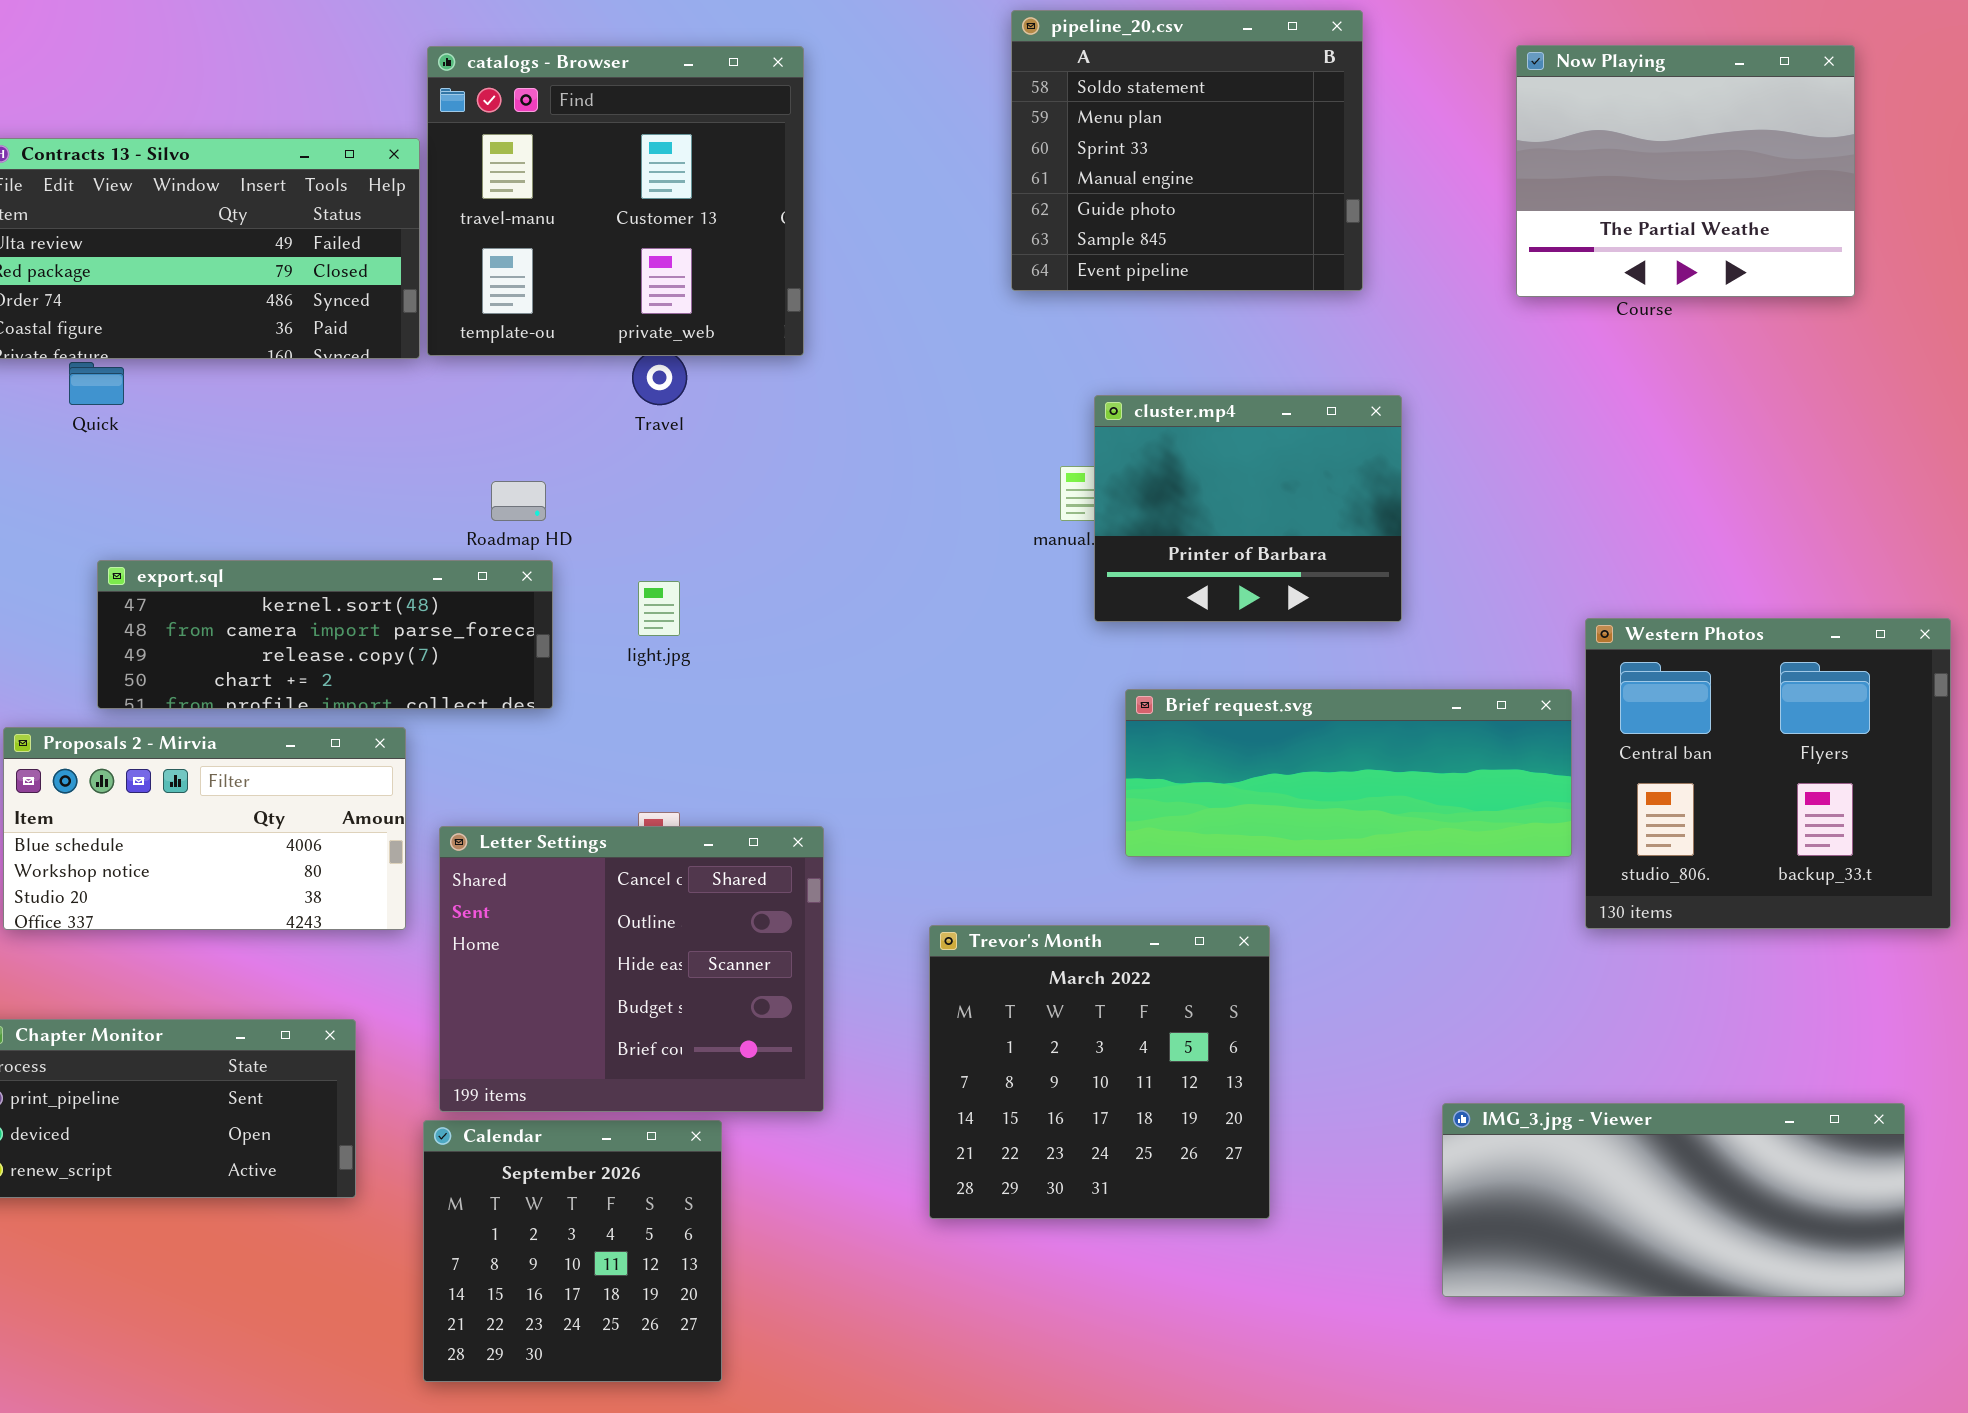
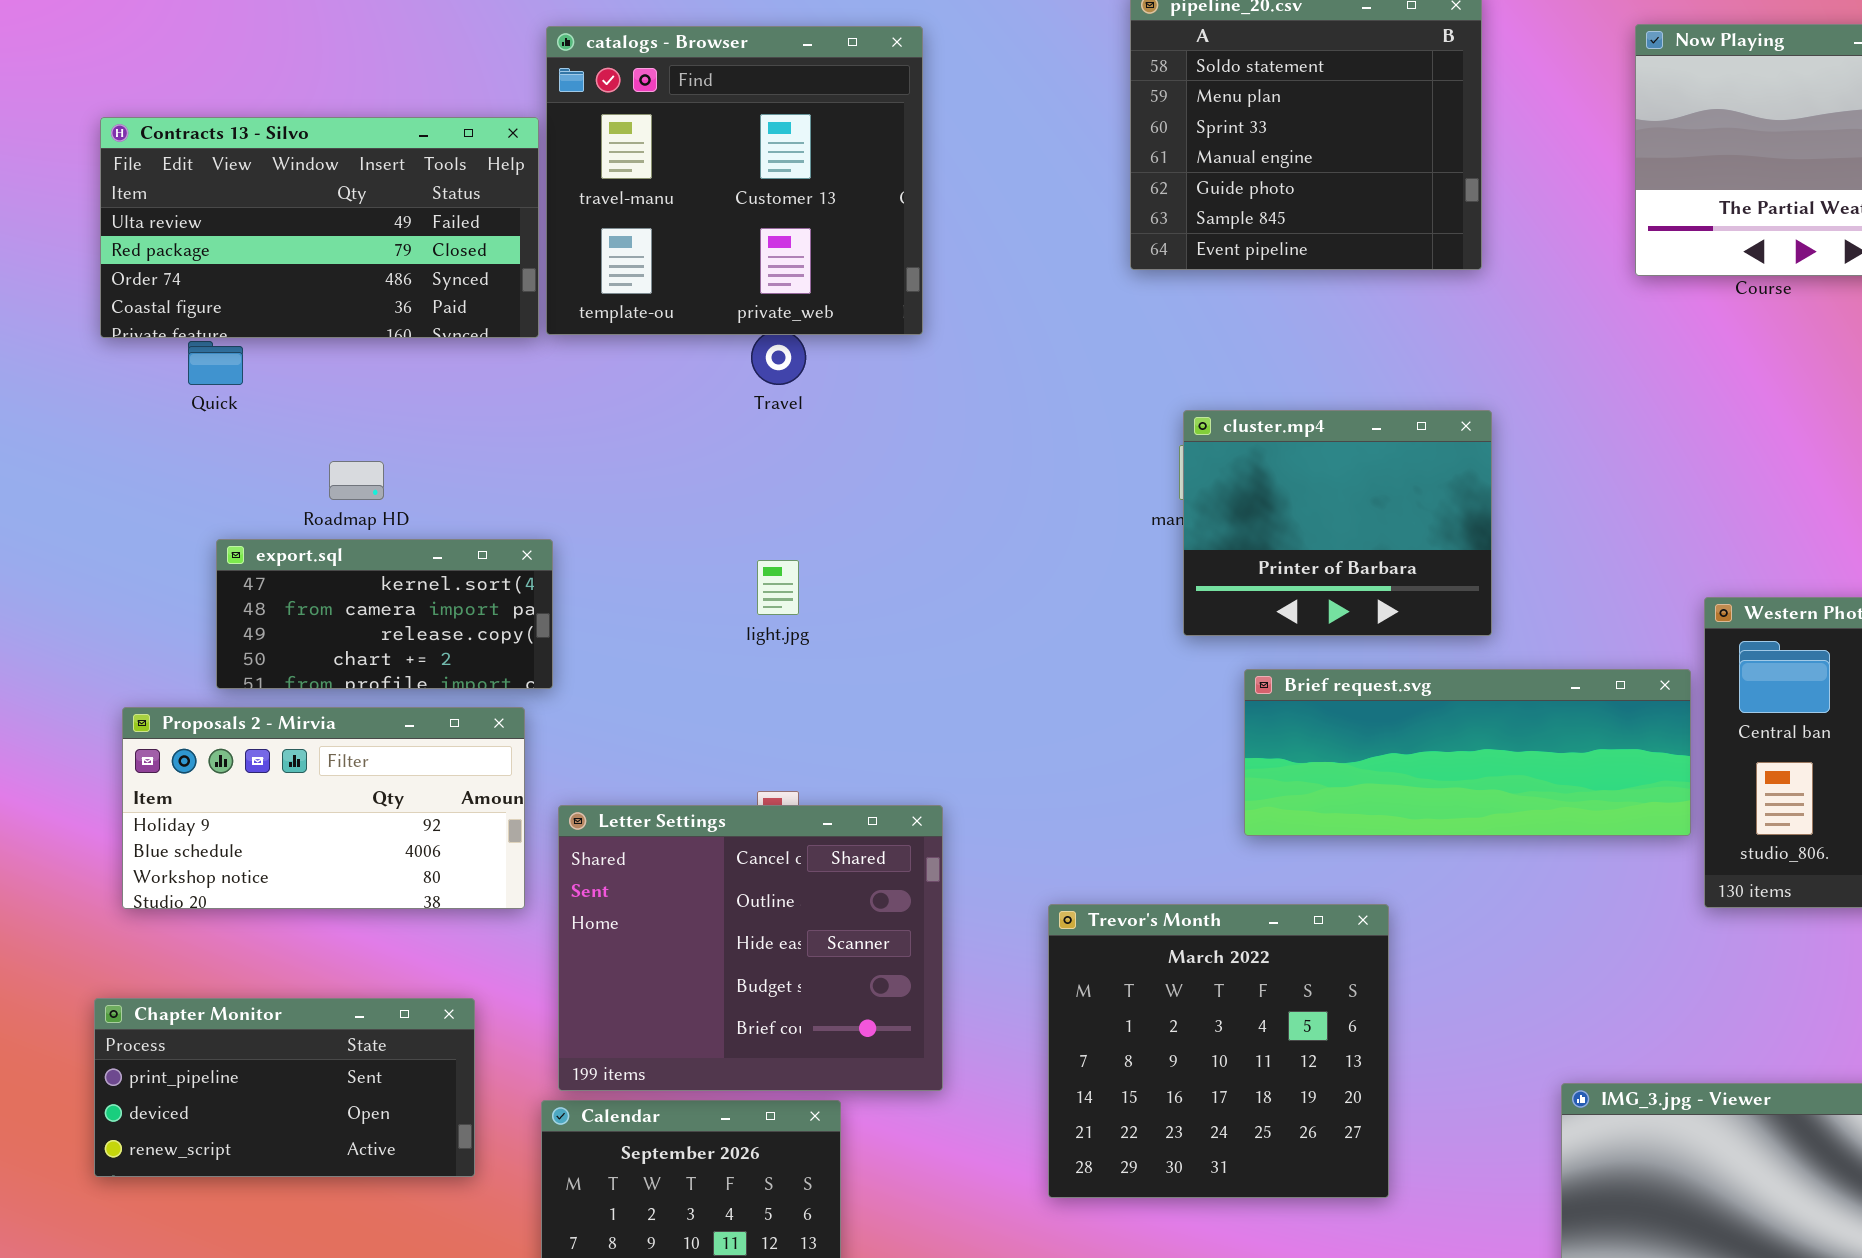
cluster.mp4: [1094,395,1402,622] -> [1183,410,1492,636], moved
Roadmap HD: [491,481,546,521] -> [329,461,384,500], moved
export.sql: [97,560,553,709] -> [216,539,553,689], resized
Proposals 2 - Mirvia: [3,727,406,930] -> [122,707,525,909], scrolled up 1 row

